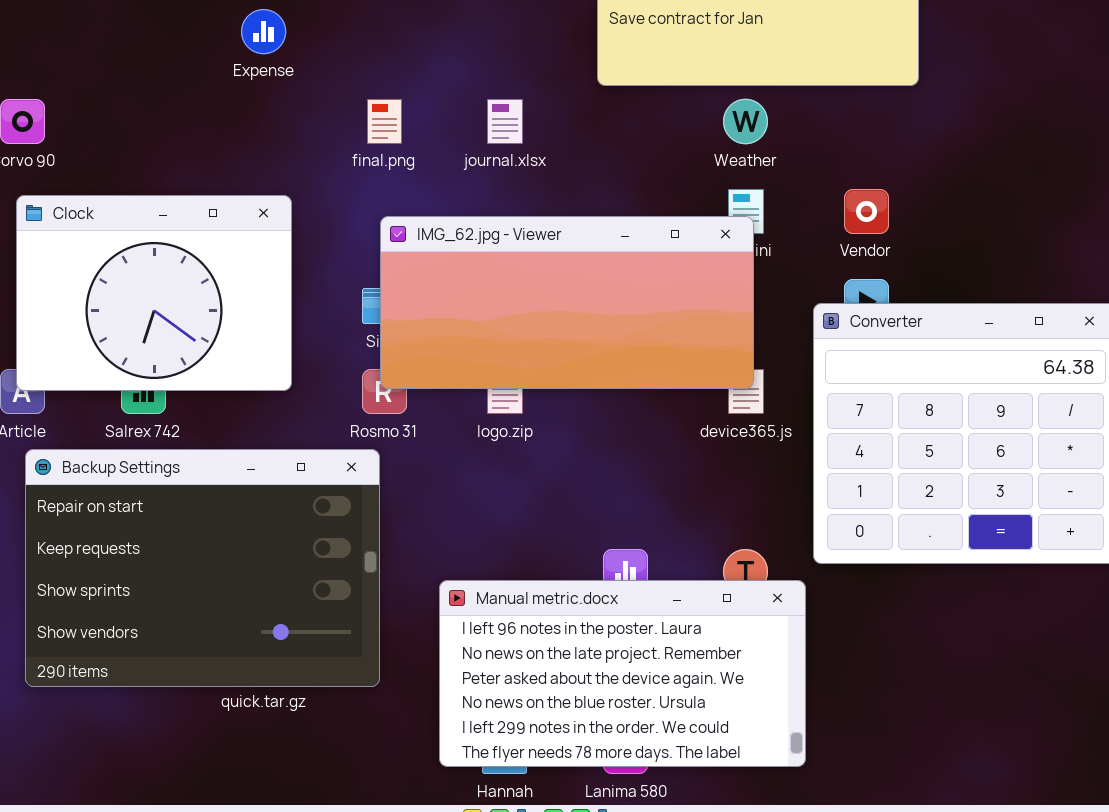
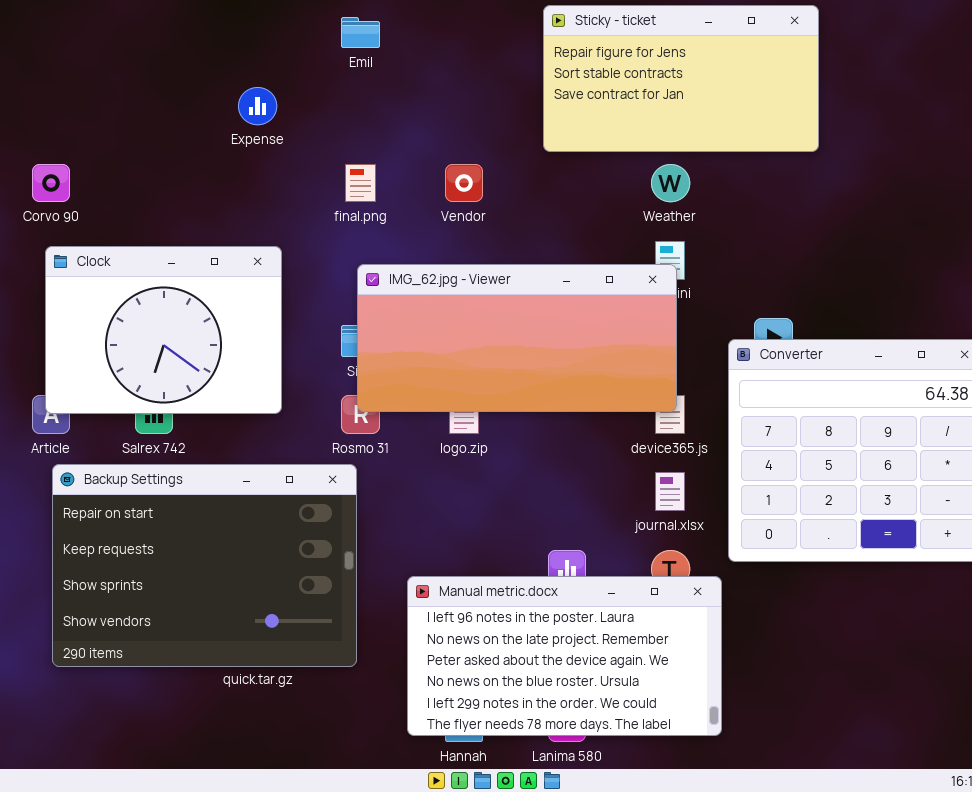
journal.xlsx: [487,99,523,144] -> [655,472,685,511], moved
Vendor: [844,189,889,234] -> [445,164,483,202], moved

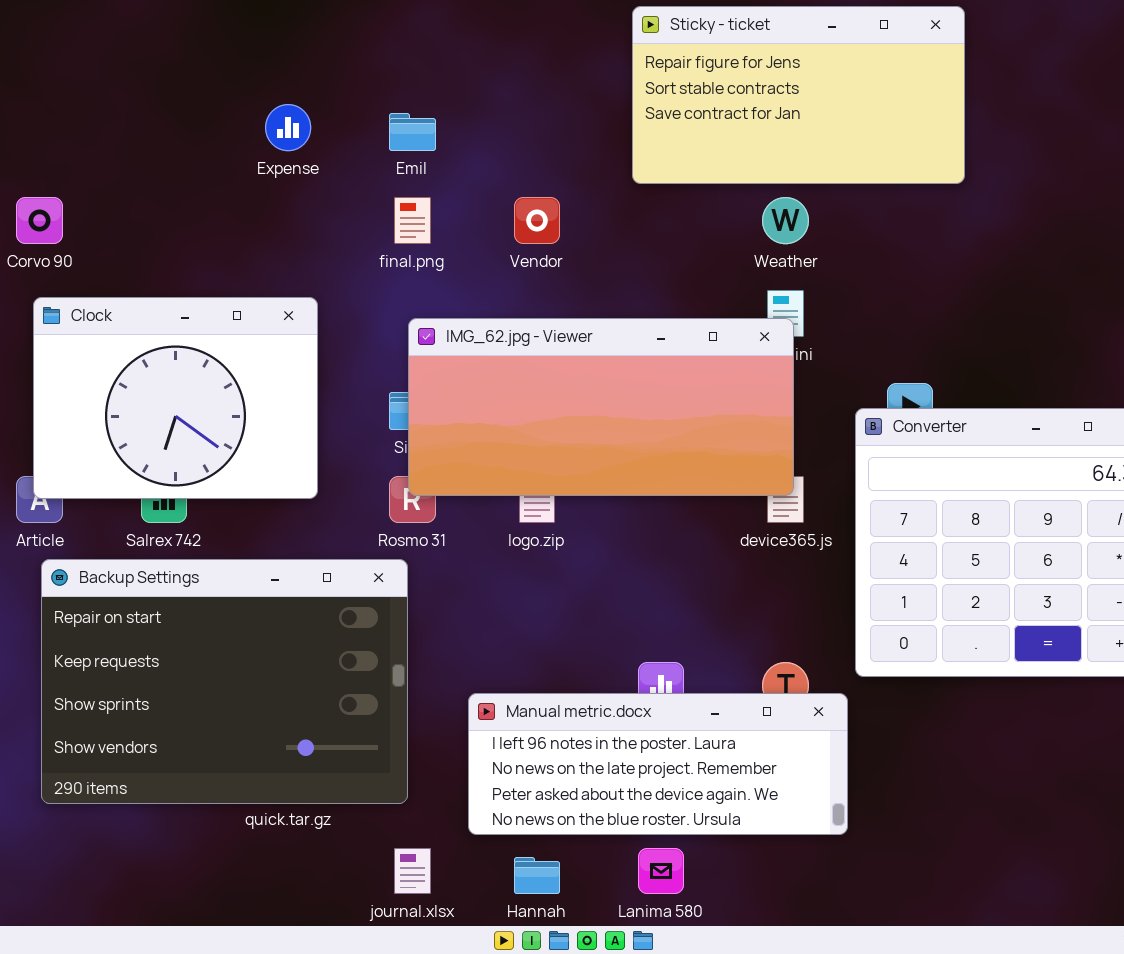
Emil: [341,17,380,48] -> [389,113,436,151], moved
journal.xlsx: [655,472,685,511] -> [394,848,431,894], moved
Manual metric.docx: [407,576,722,736] -> [468,693,848,835], resized

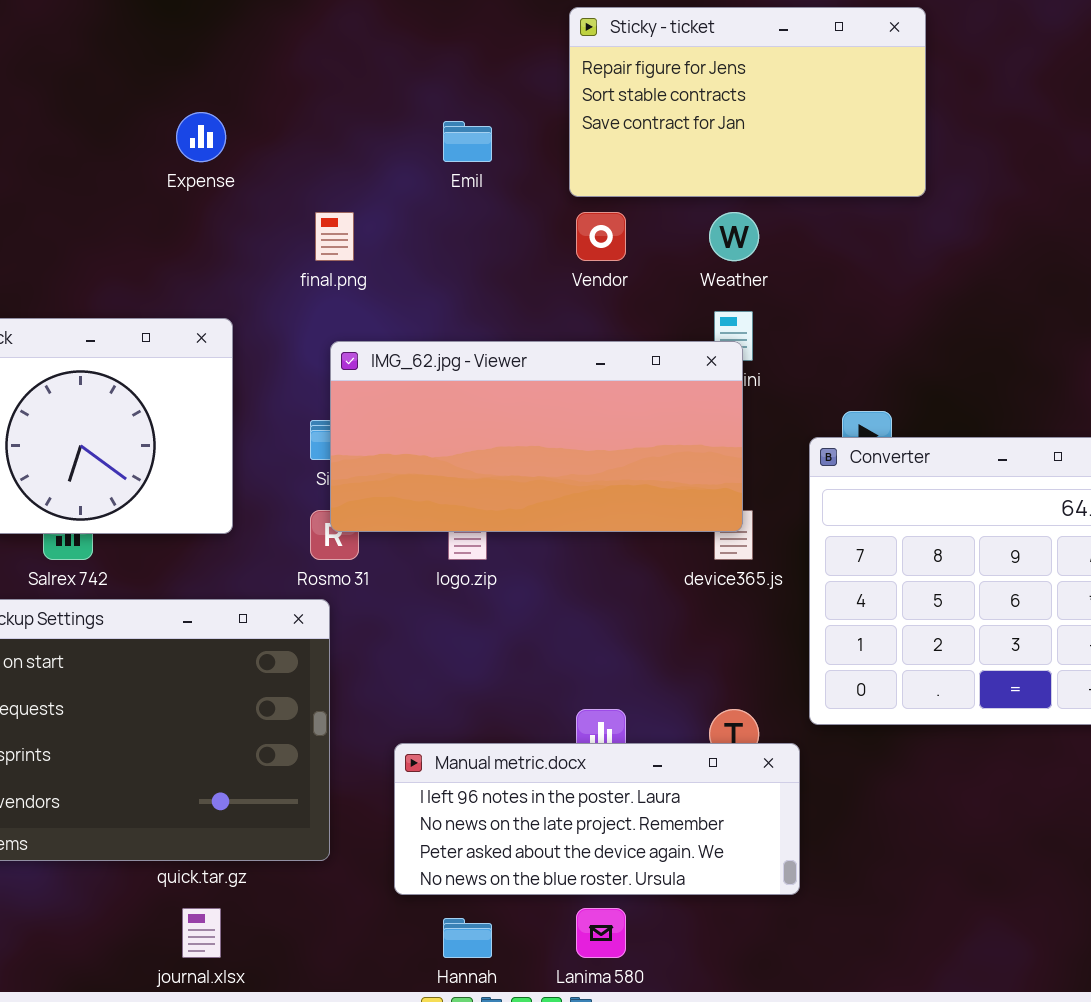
Emil: [389,113,436,151] -> [443,121,492,162], moved
Vendor: [514,197,560,244] -> [576,212,626,261], moved
journal.xlsx: [394,848,431,894] -> [182,908,221,958], moved

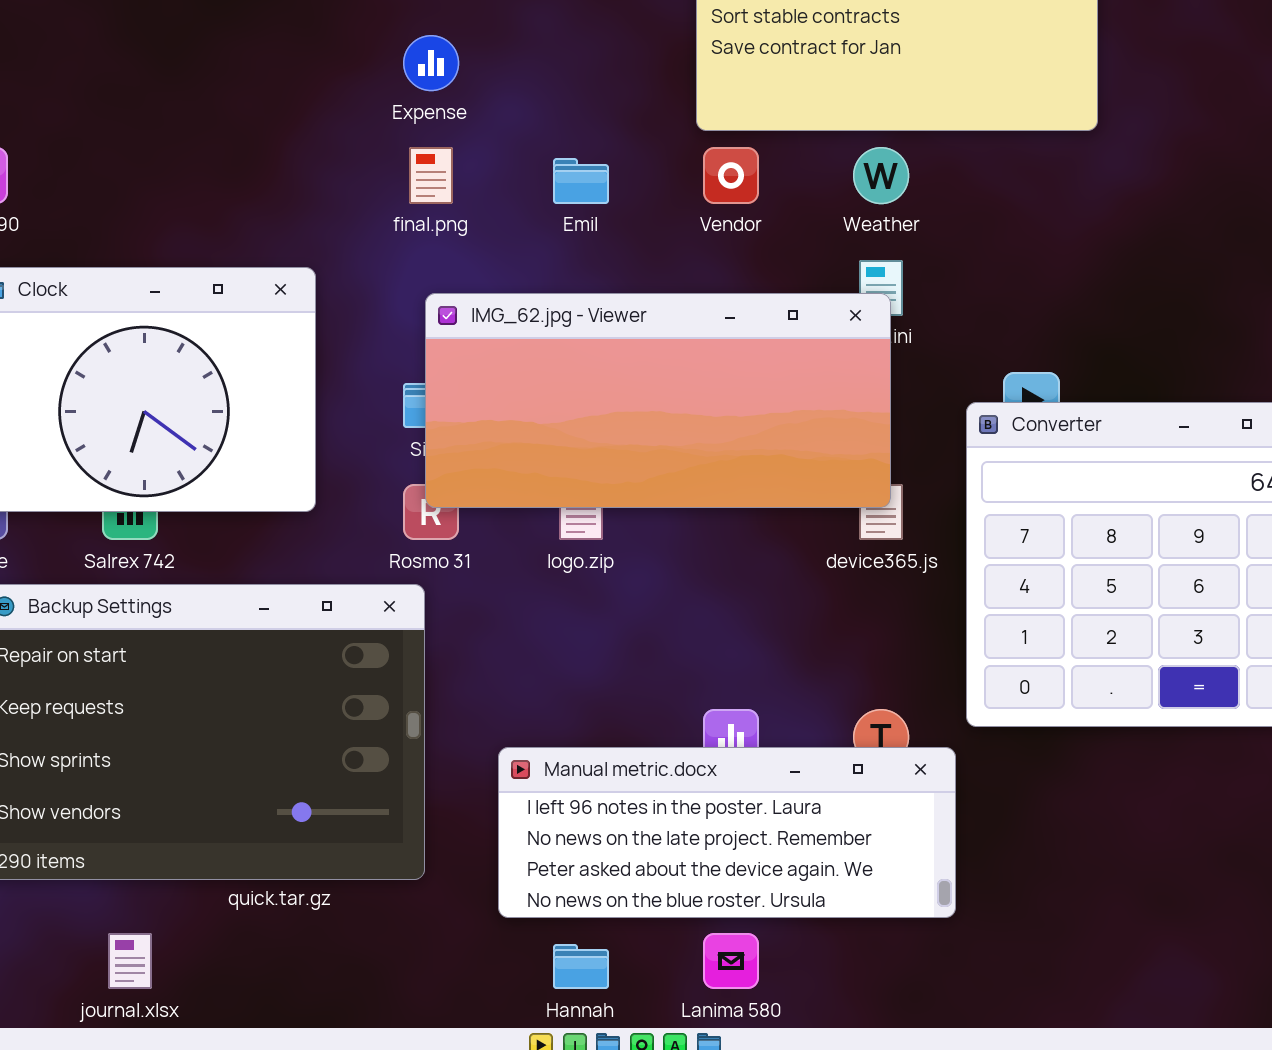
Expense: [176,112,226,162] -> [403,35,459,91], moved
Emil: [443,121,492,162] -> [553,158,609,204], moved
journal.xlsx: [182,908,221,958] -> [108,933,152,989], moved

